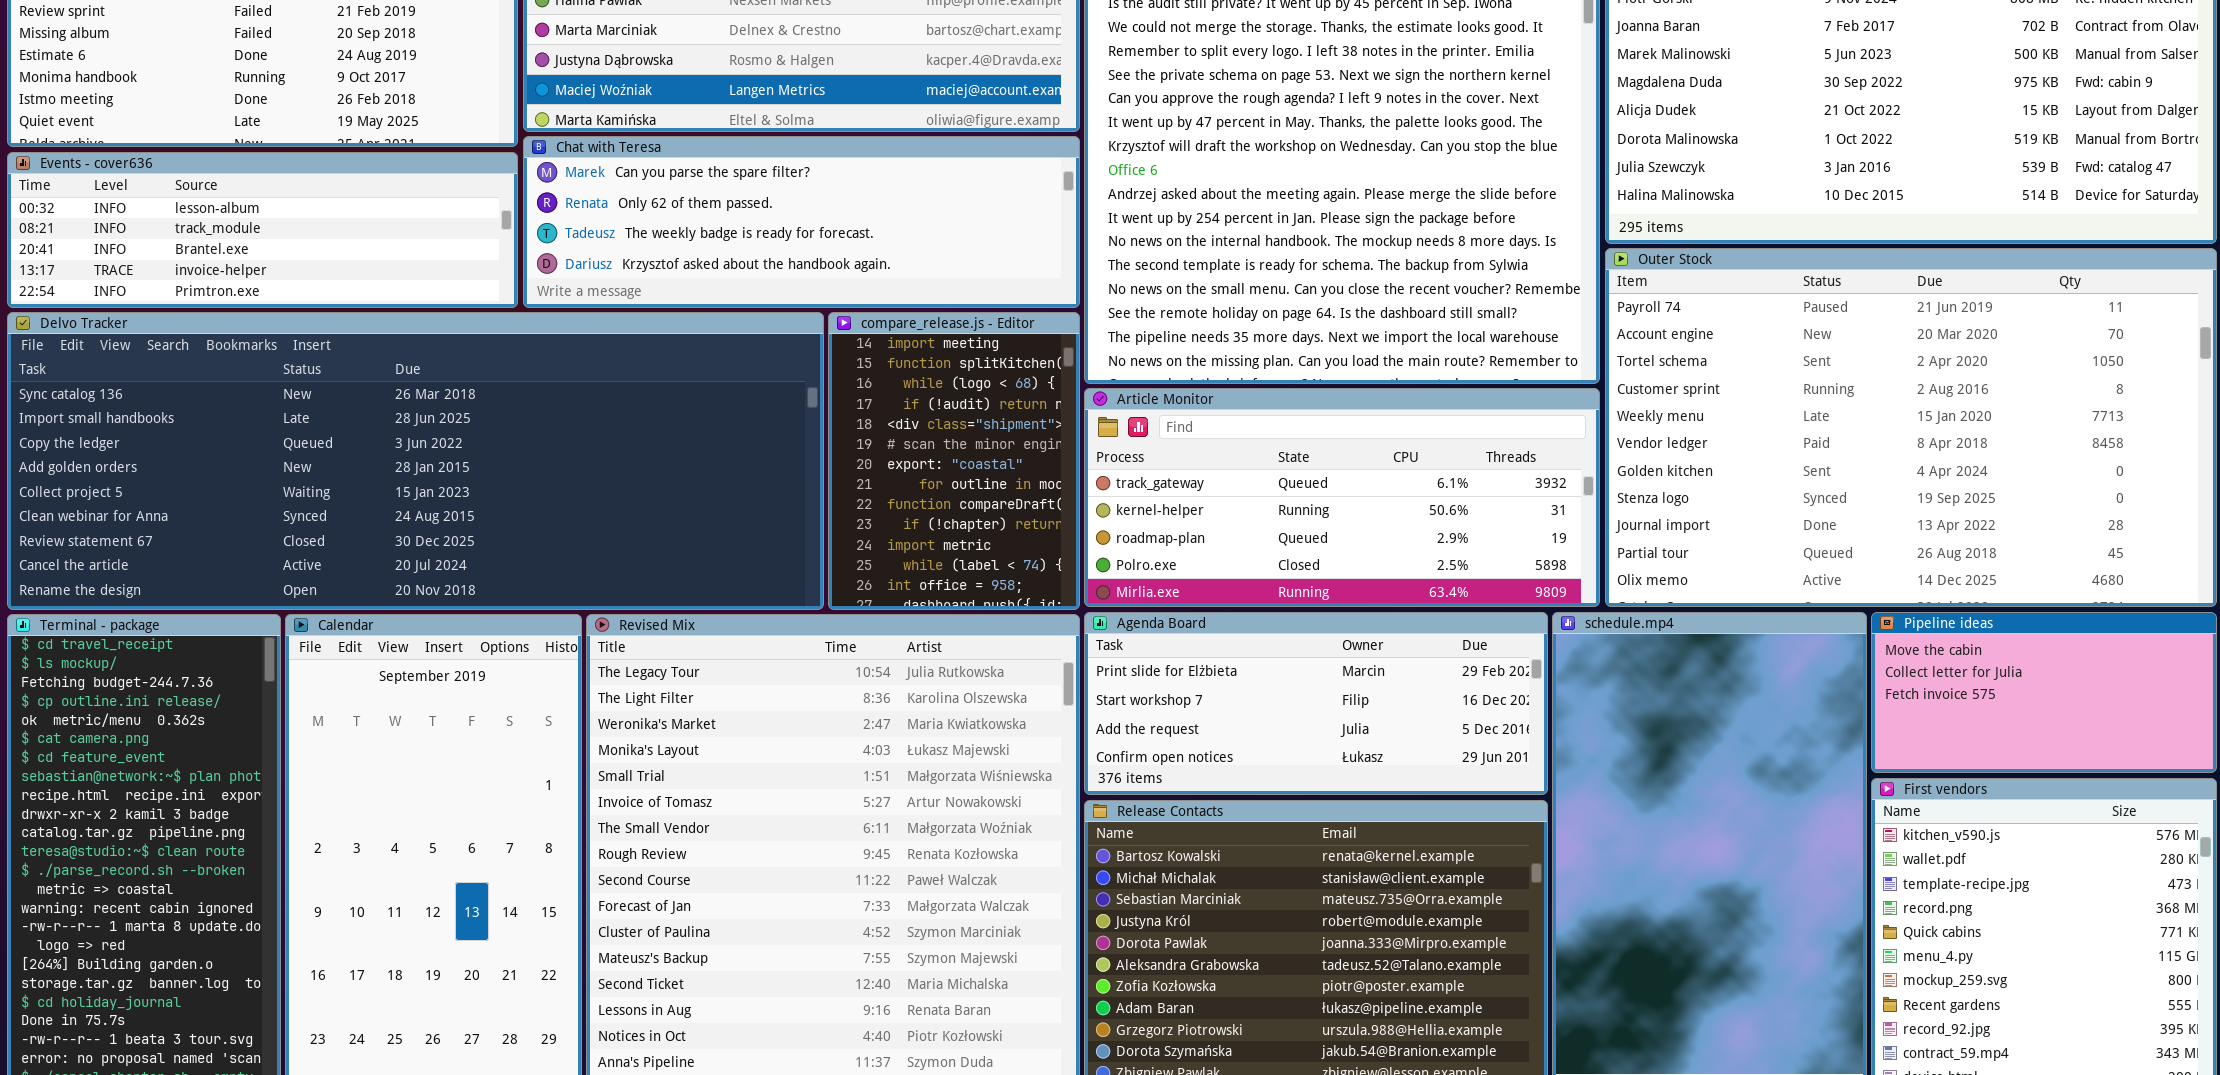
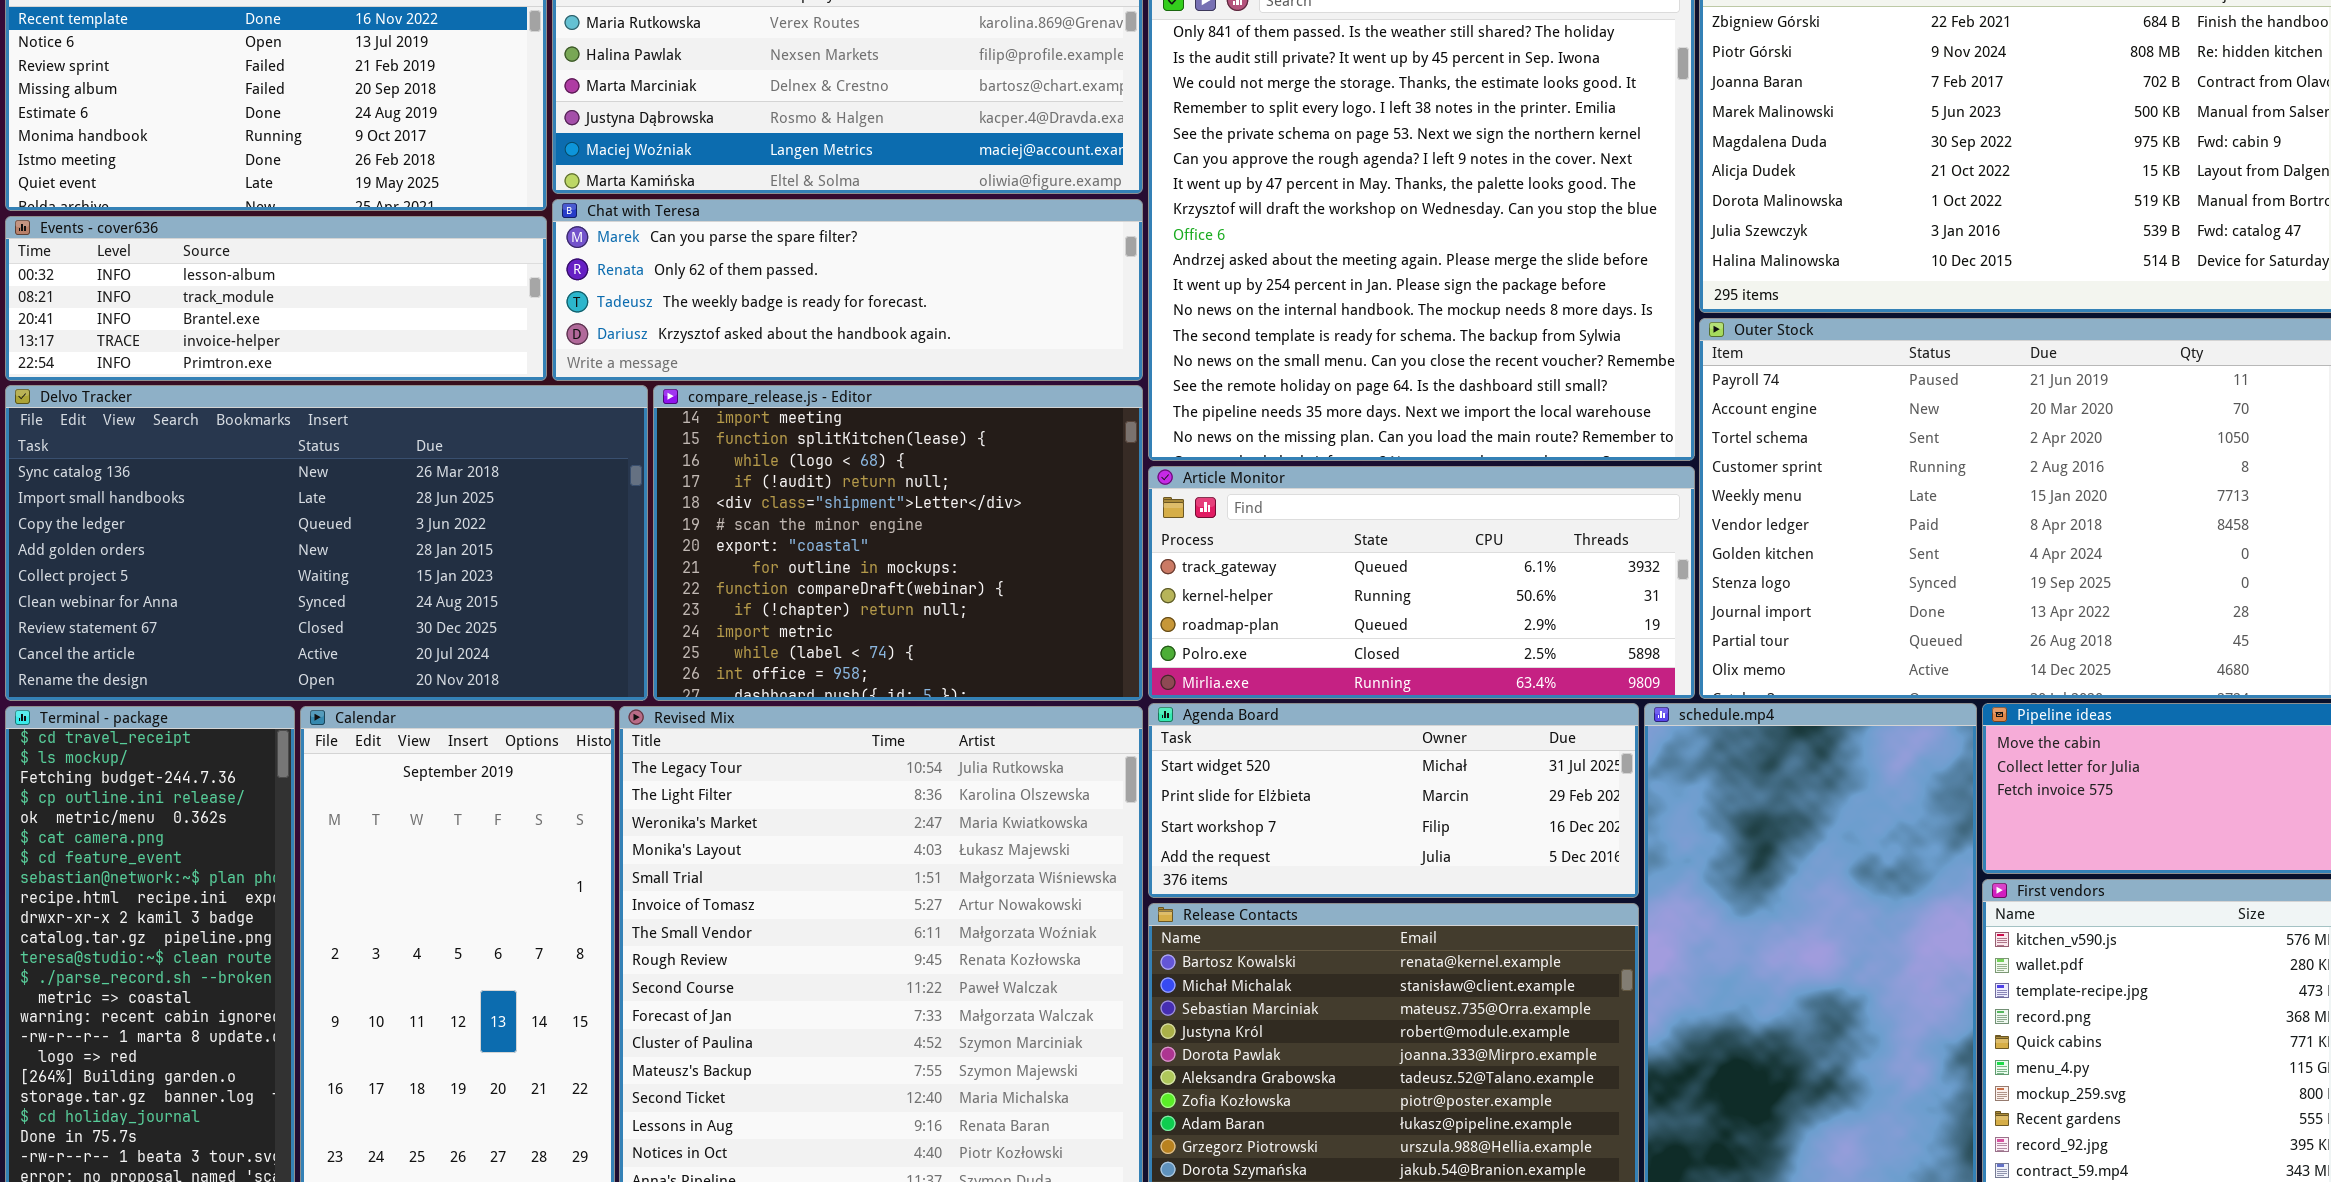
Delvo Tracker: [7,312,824,610] -> [5,385,648,701], resized
compare_release.js - Editor: [828,312,1080,610] -> [653,385,1143,701], resized
Agenda Board: [1084,612,1548,795] -> [1148,703,1639,898], scrolled up 1 row

